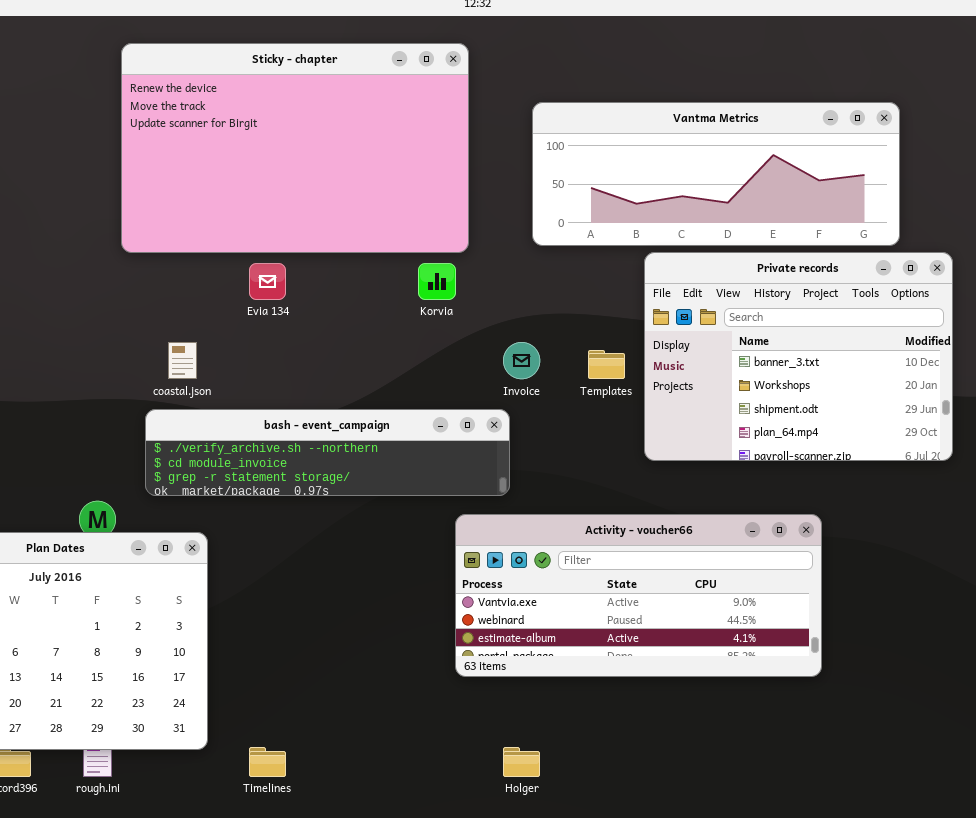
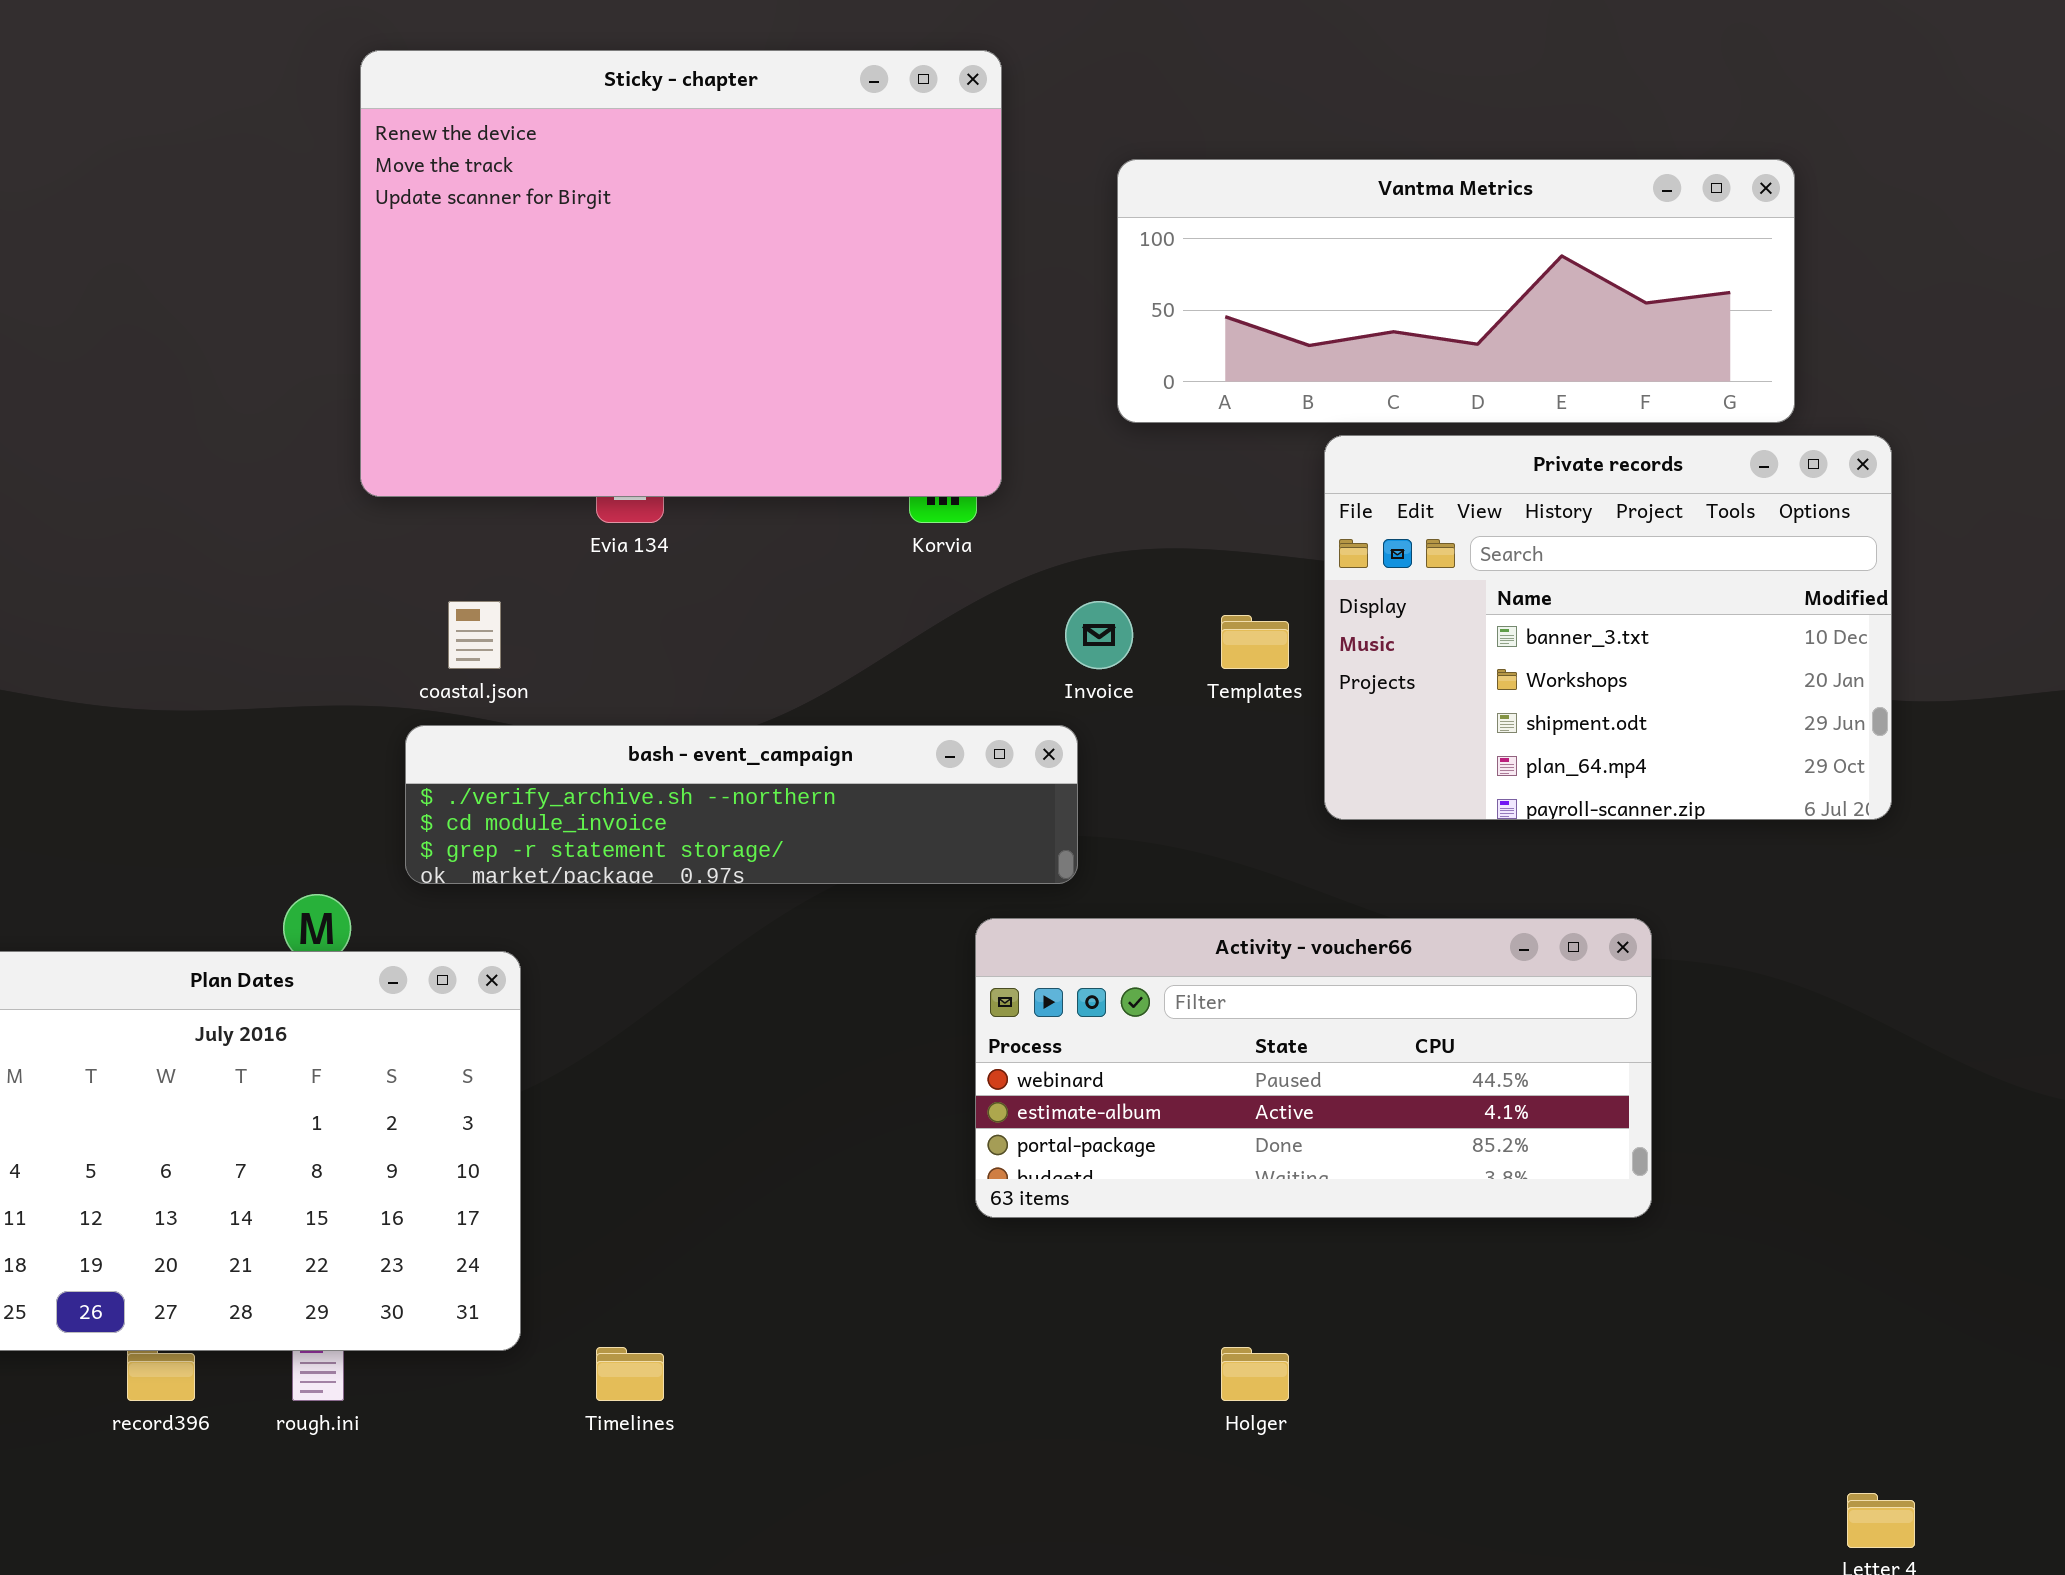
Sticky - chapter: [121,43,469,253] -> [360,50,1002,497], resized
Activity - voucher66: [455,514,822,677] -> [975,918,1652,1218], scrolled down 1 row
Holger: [503,747,540,777] -> [1221,1347,1289,1401], moved

